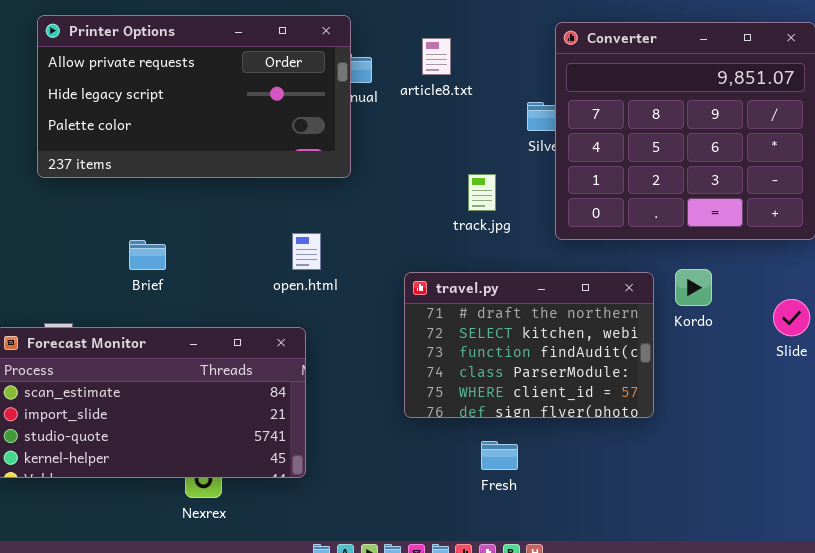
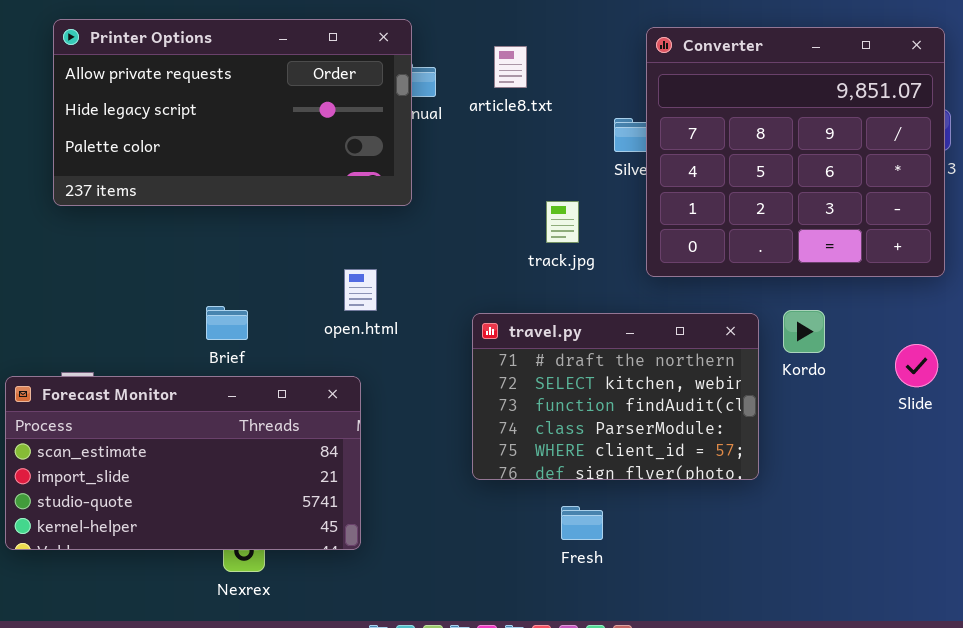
Brief: [129,240,166,270] -> [206,306,248,340], moved

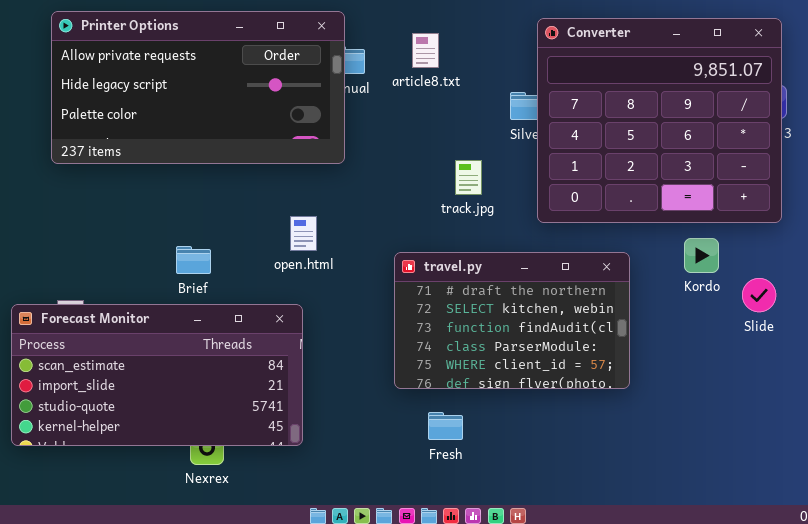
Kordo: [783,310,825,353] -> [684,238,719,273], moved
Fresh: [561,506,603,540] -> [428,412,463,440], moved

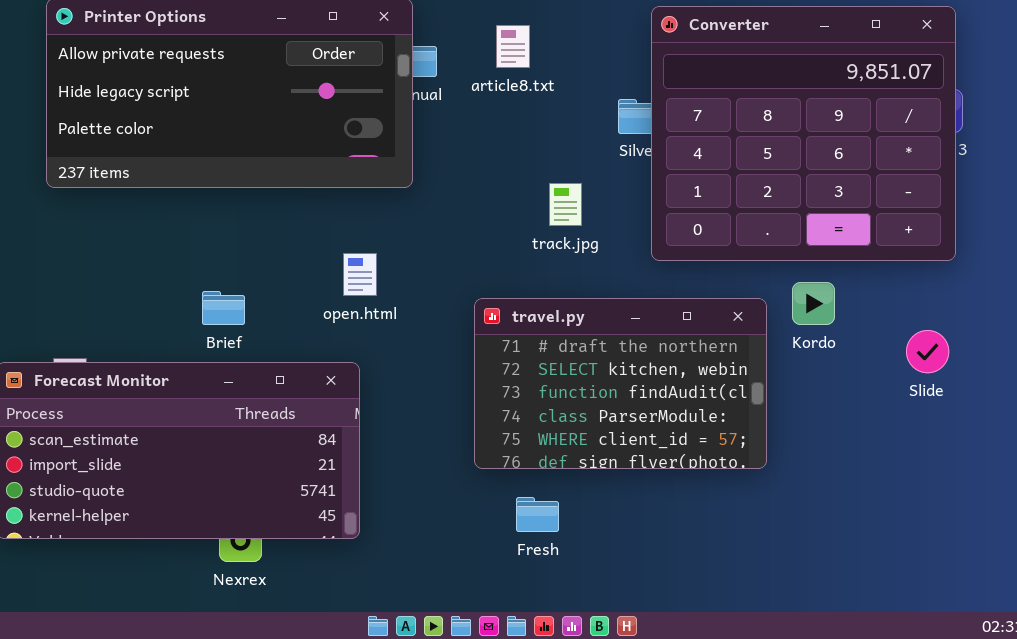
Kordo: [684,238,719,273] -> [792,282,835,325], moved

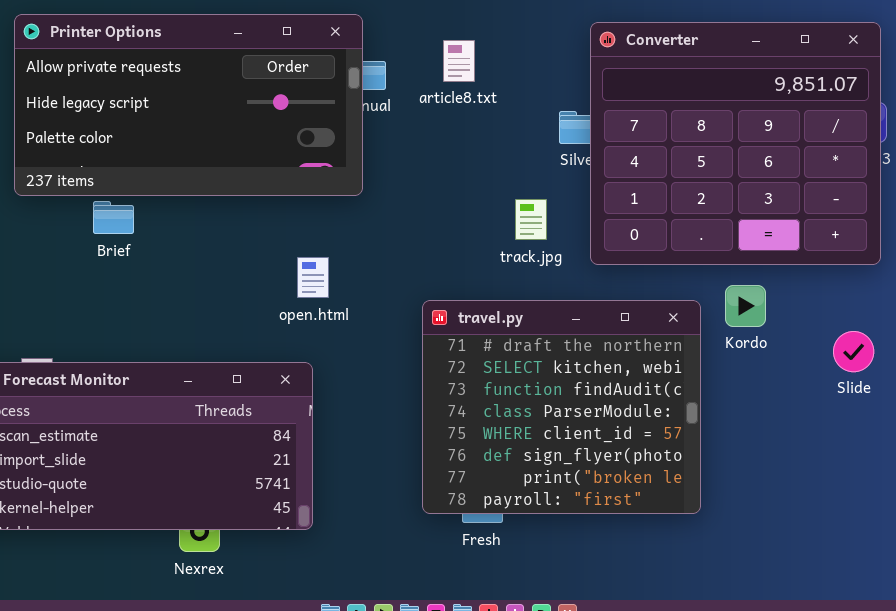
track.jpg: [549,183,582,226] -> [515,199,547,240], moved
Brief: [202,291,245,325] -> [93,201,134,234], moved
travel.py: [474,298,767,469] -> [422,300,701,514], resized

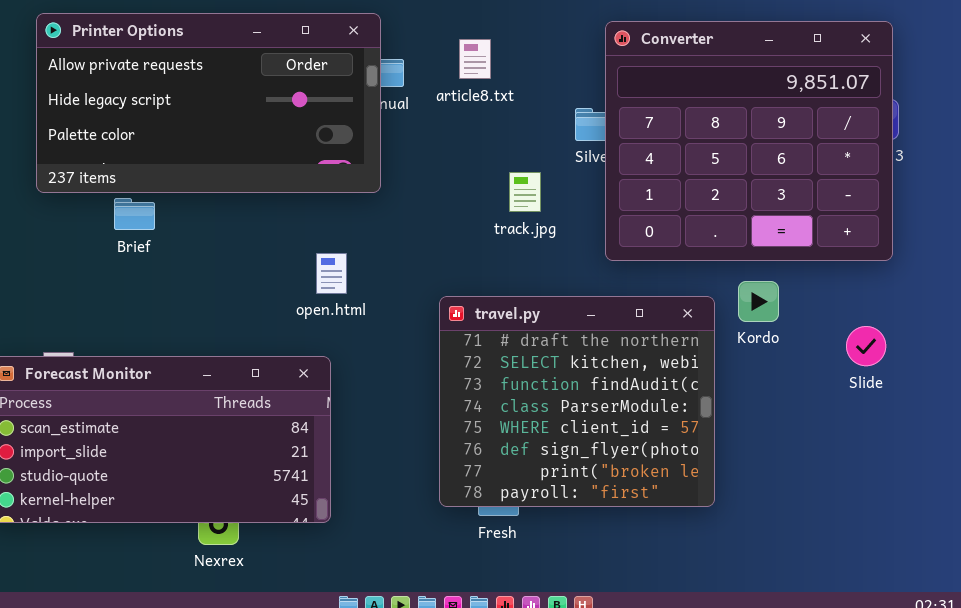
track.jpg: [515,199,547,240] -> [509,172,541,212], moved

